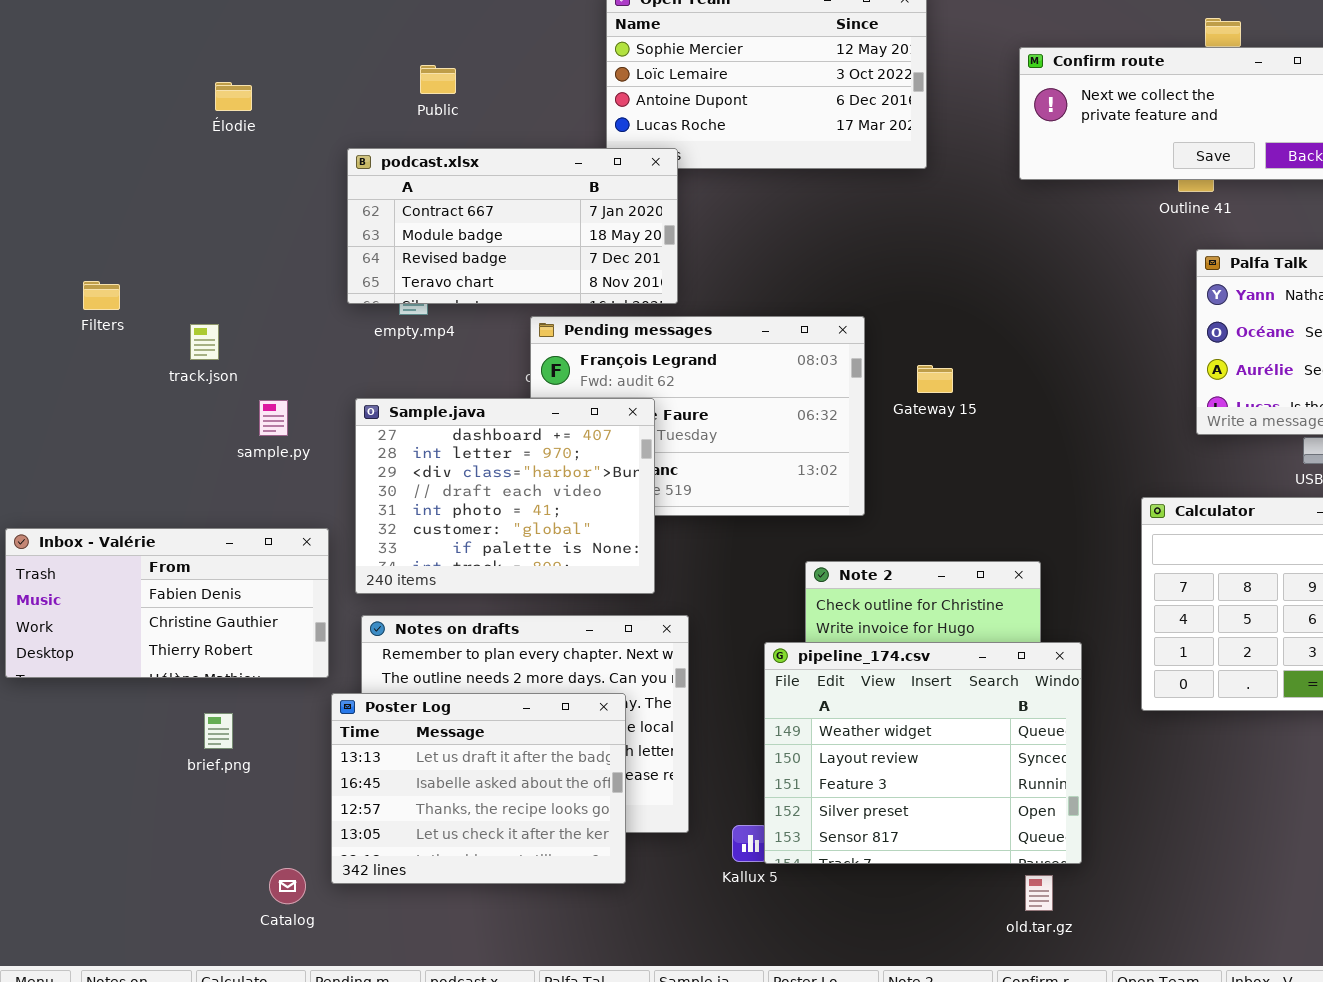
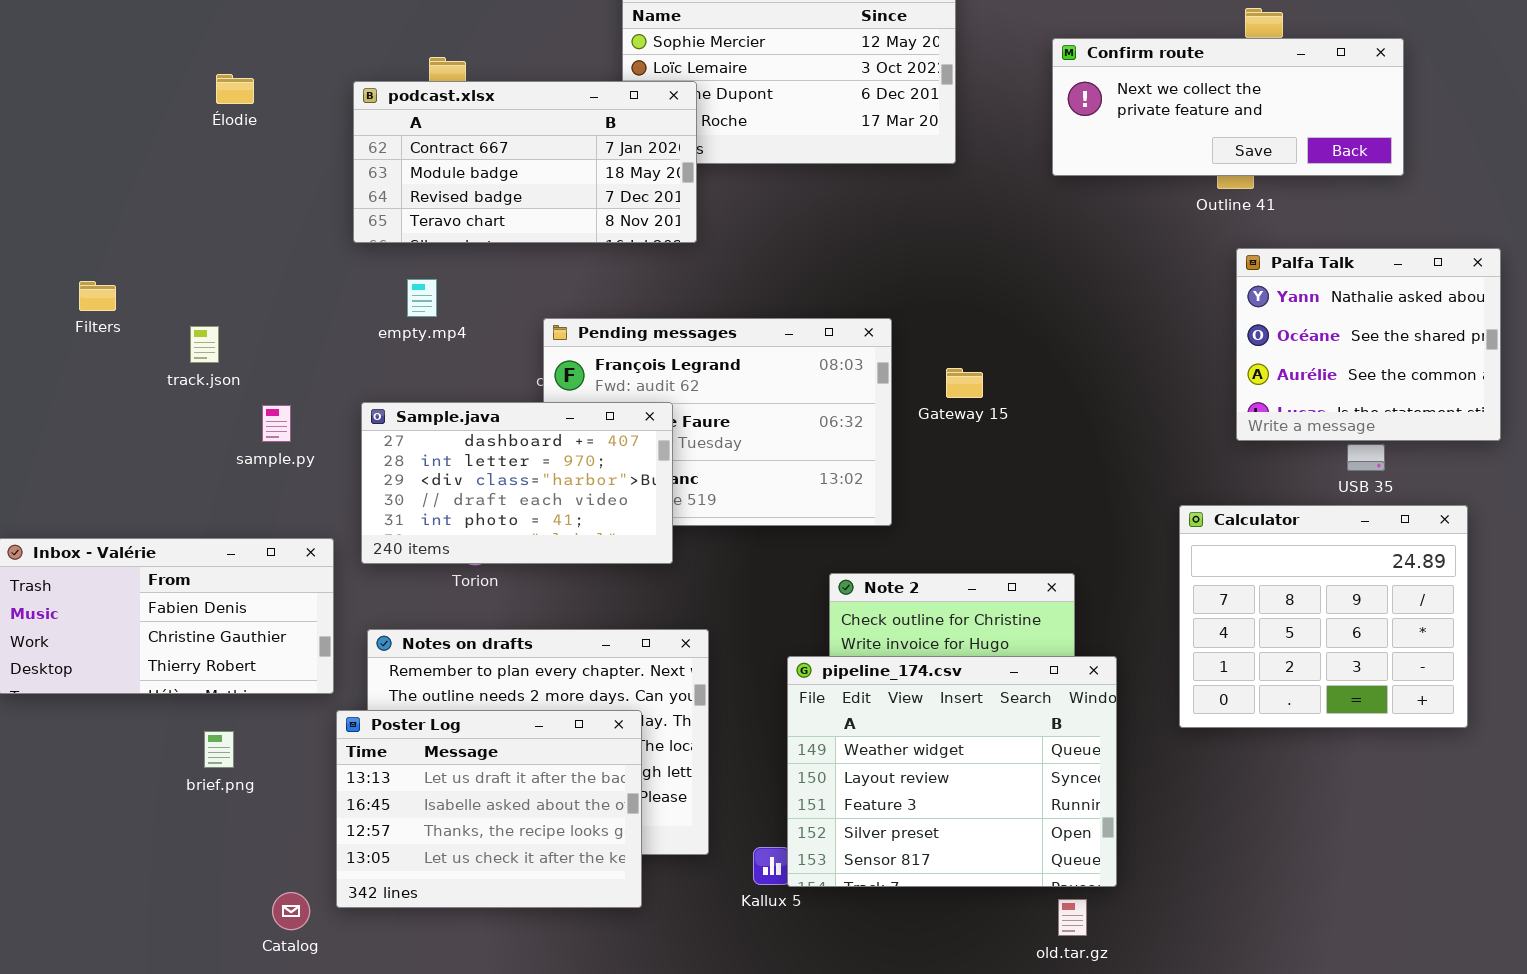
podcast.xlsx: [347,148,678,304] -> [353,81,697,243], moved
Sample.java: [355,398,655,594] -> [361,402,673,564], resized

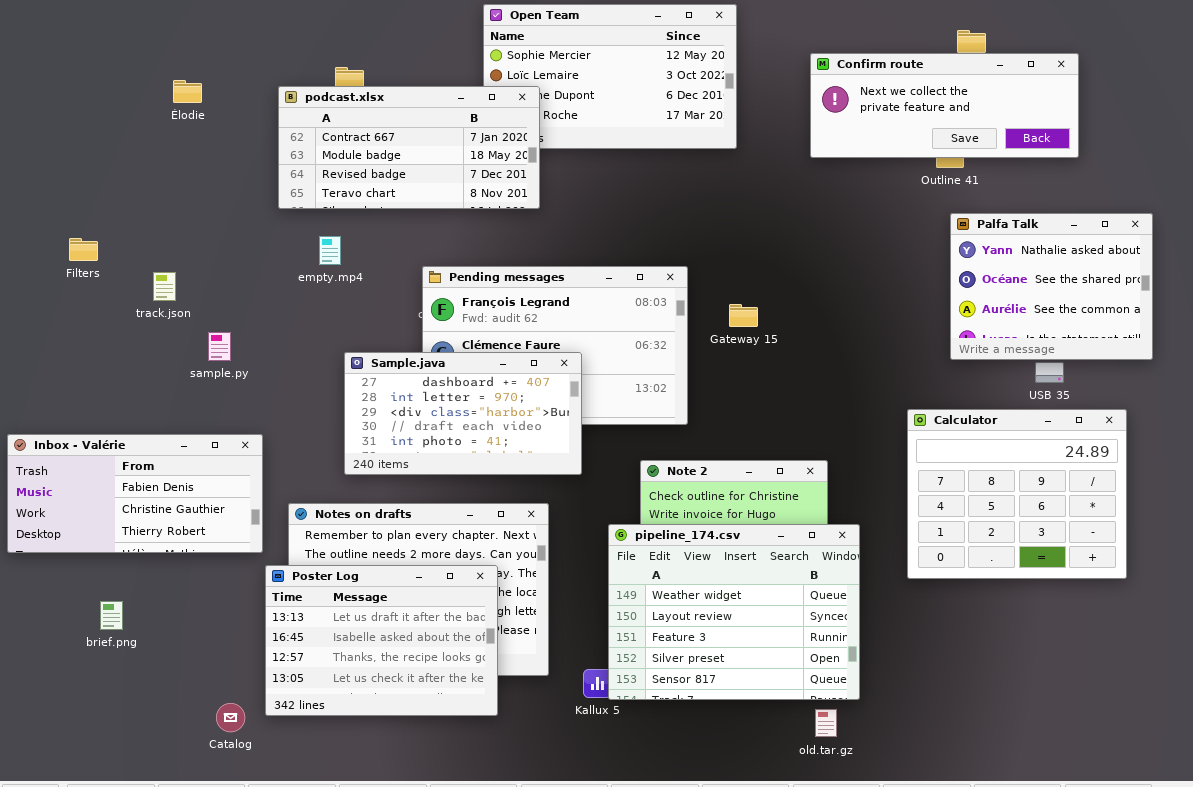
Sample.java: [361,402,673,564] -> [344,352,582,475], moved
brief.png: [204,731,234,768] -> [100,601,123,630], moved

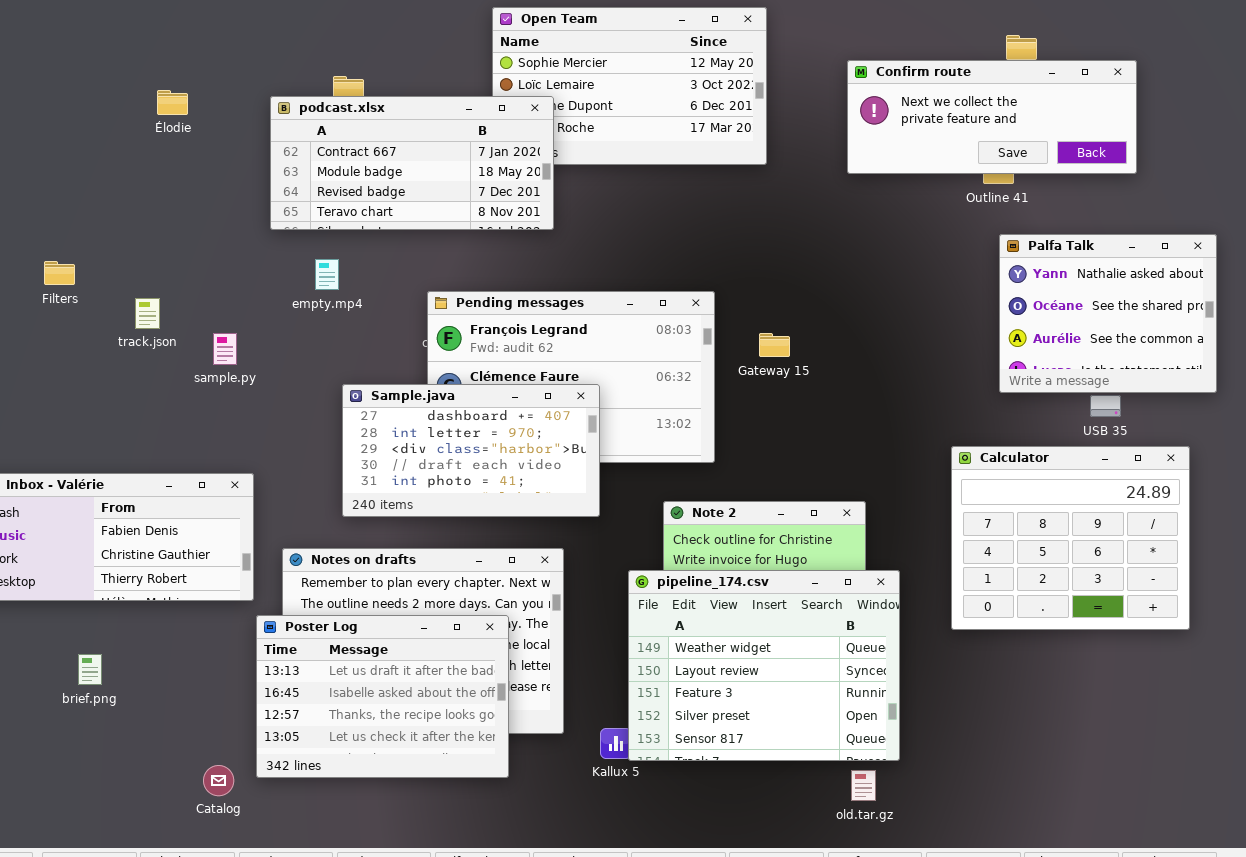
sample.py: [208,332,231,361] -> [213,333,237,365], moved

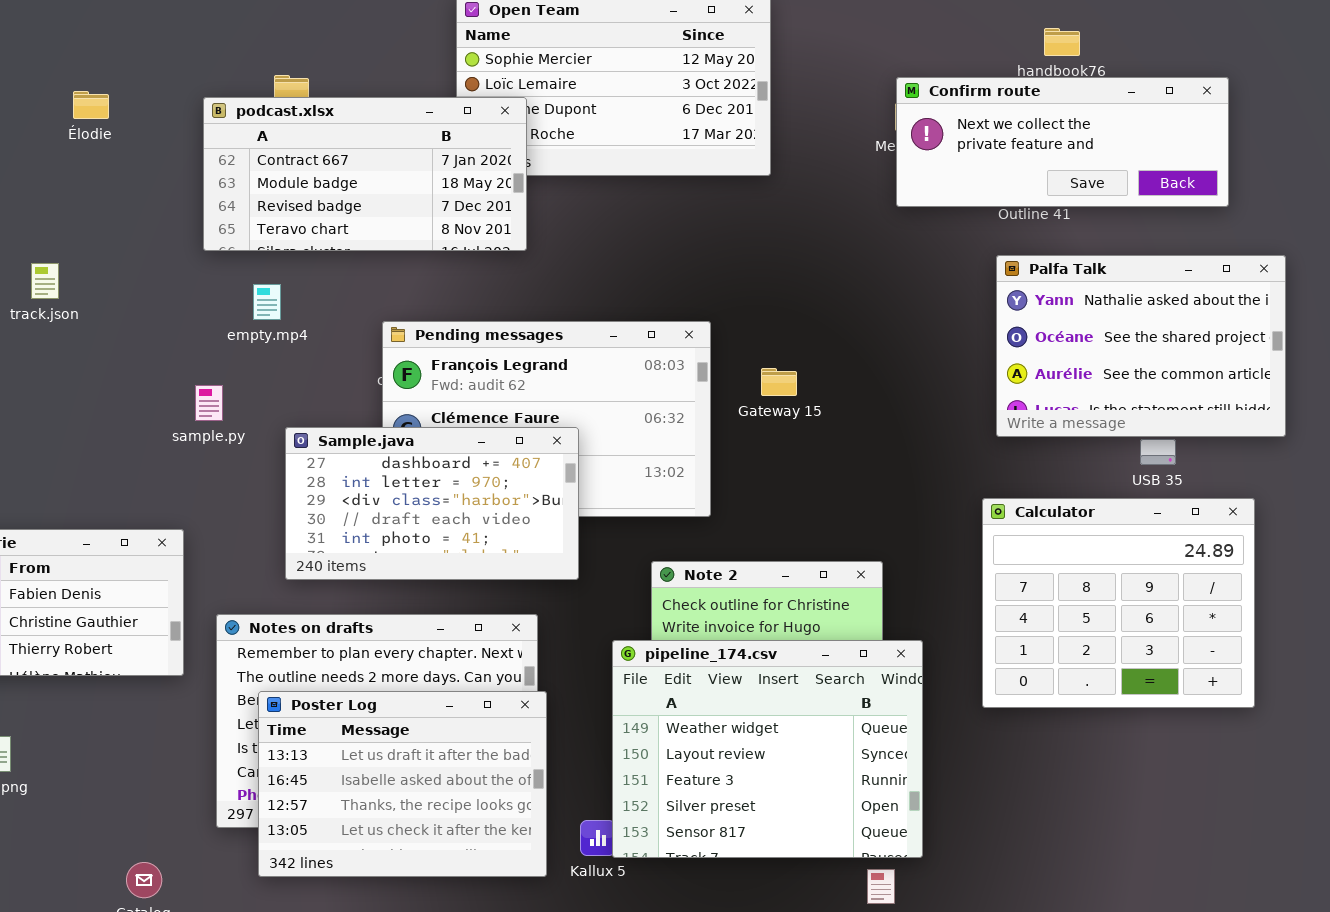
Confirm route: [847,60,1137,174] -> [896,77,1229,207], moved
Palfa Talk: [999,234,1217,393] -> [996,255,1286,437], resized
track.json: [135,298,160,329] -> [31,263,59,299], moved
sample.py: [213,333,237,365] -> [195,385,223,421], moved
Poster Log: [256,615,509,778] -> [258,691,547,877], moved

